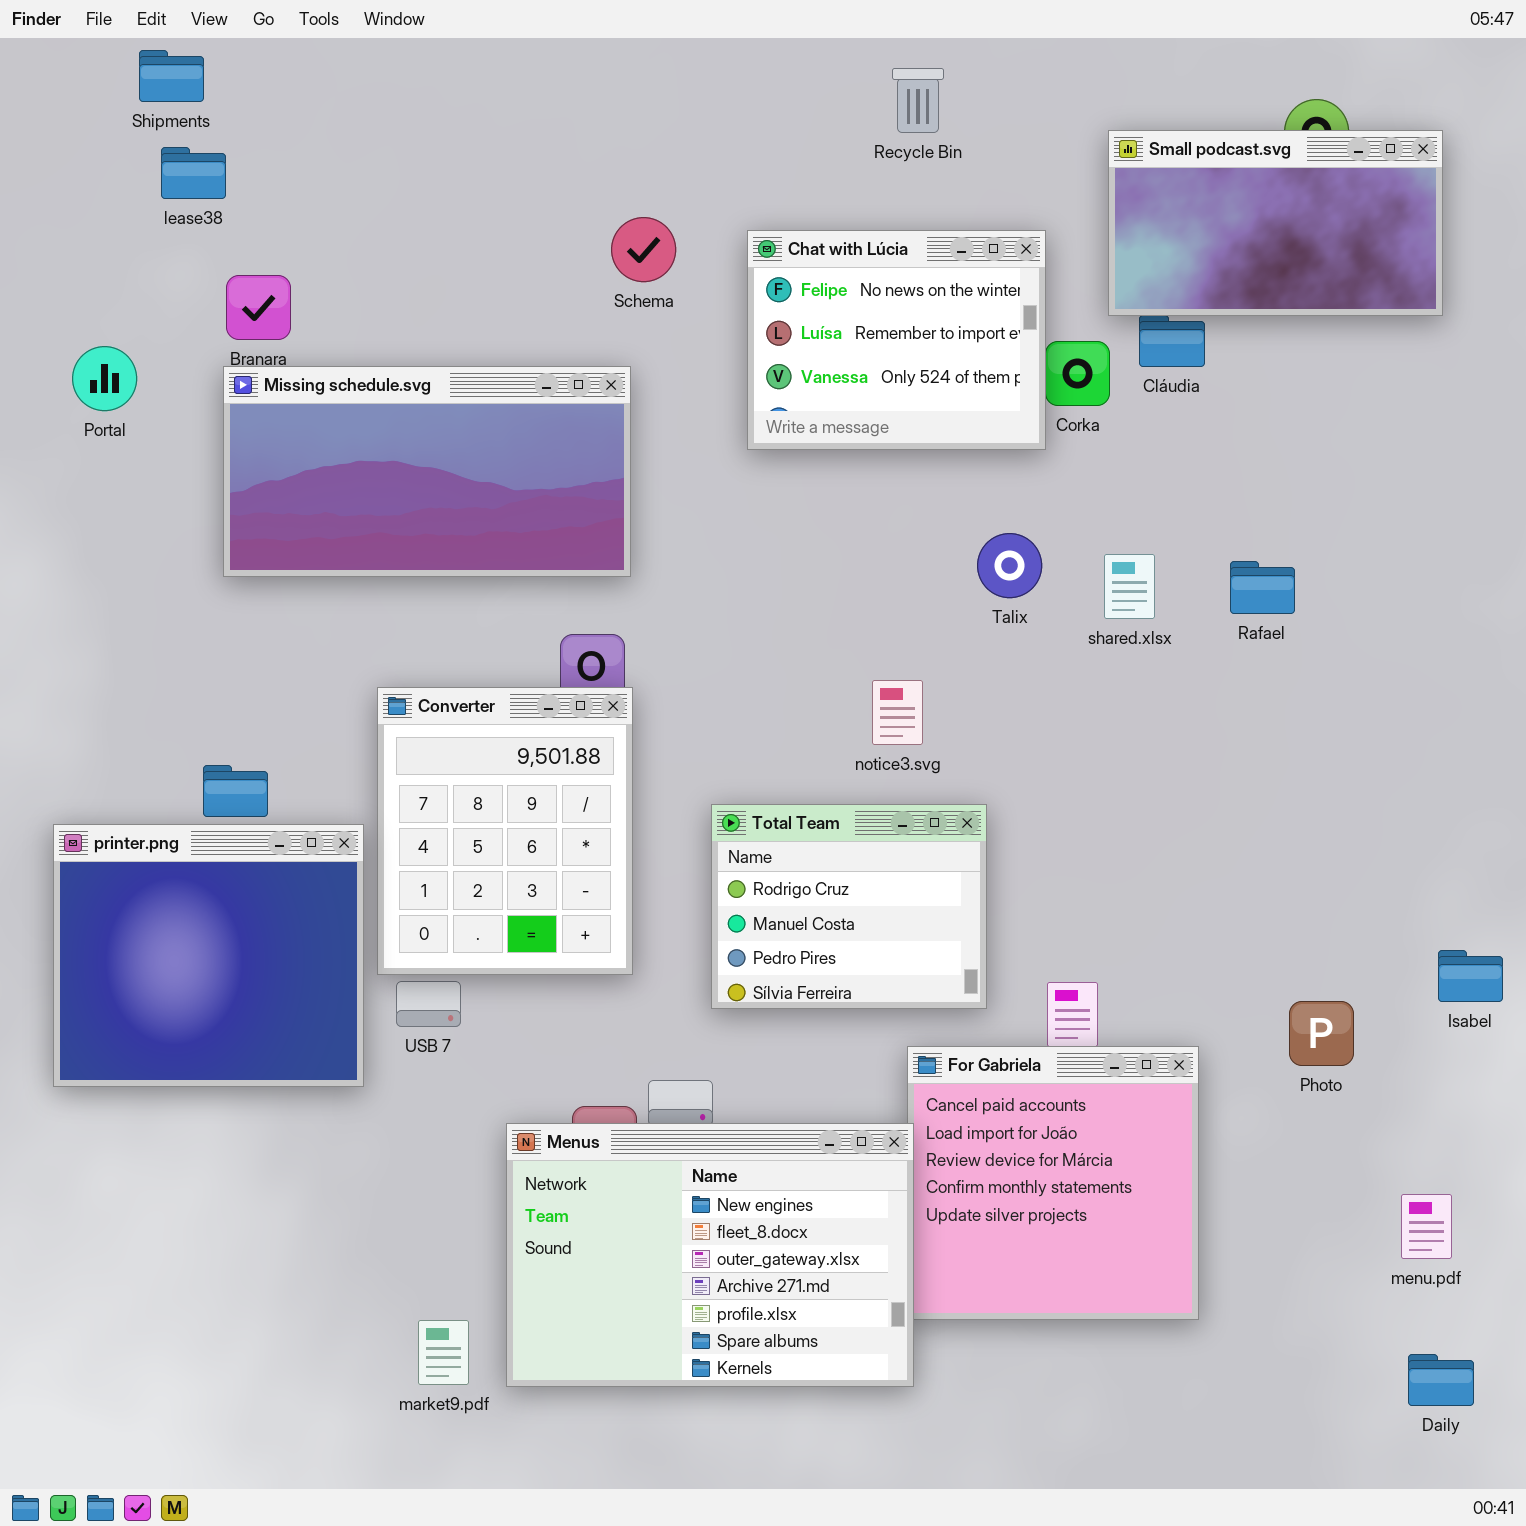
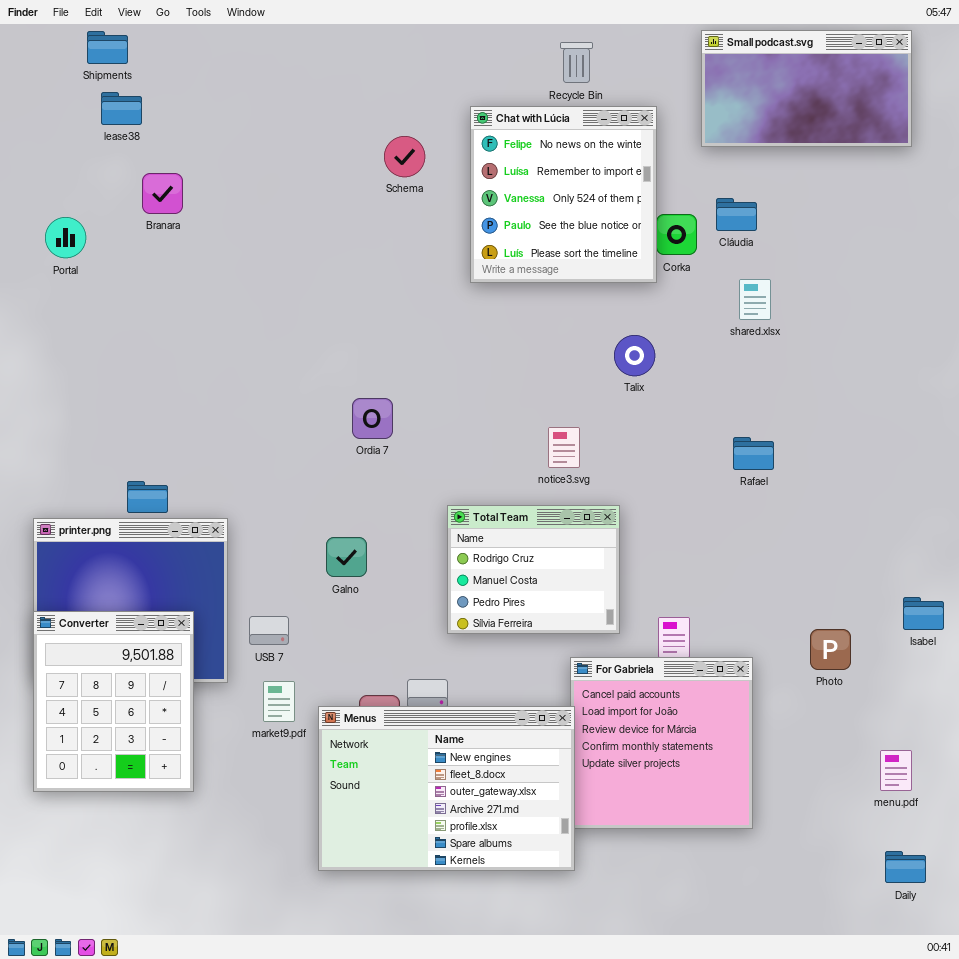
Small podcast.svg: [1108,130,1443,316] -> [701,30,912,147], moved
Chat with Lúcia: [747,230,1046,450] -> [470,106,657,283], resized
Missing schedule.svg: [223,366,631,577] -> none, closed
shared.xlsx: [1104,554,1155,619] -> [739,279,771,320], moved
Rafael: [1230,561,1295,614] -> [733,437,774,470], moved
Converter: [377,687,633,975] -> [33,611,194,792], moved
market9.pdf: [418,1320,469,1385] -> [263,681,295,722], moved

